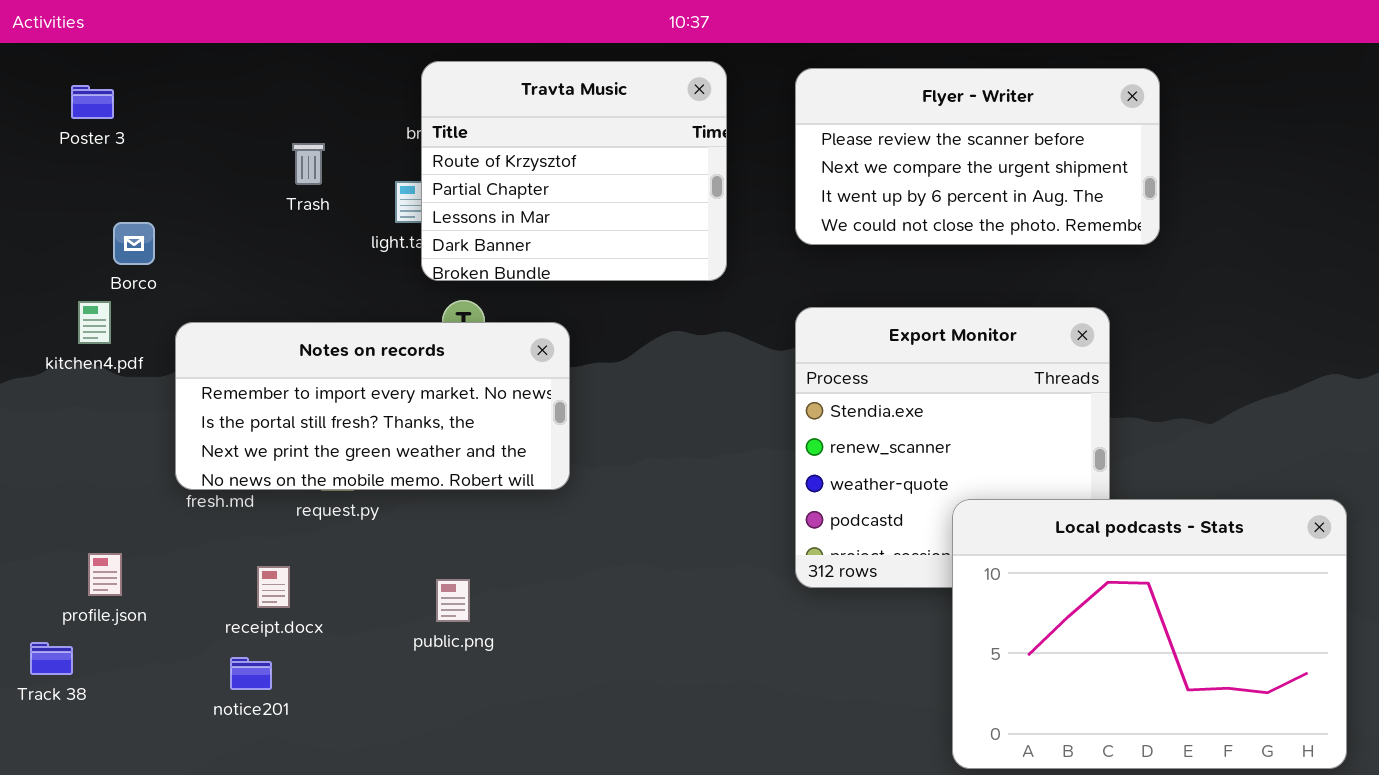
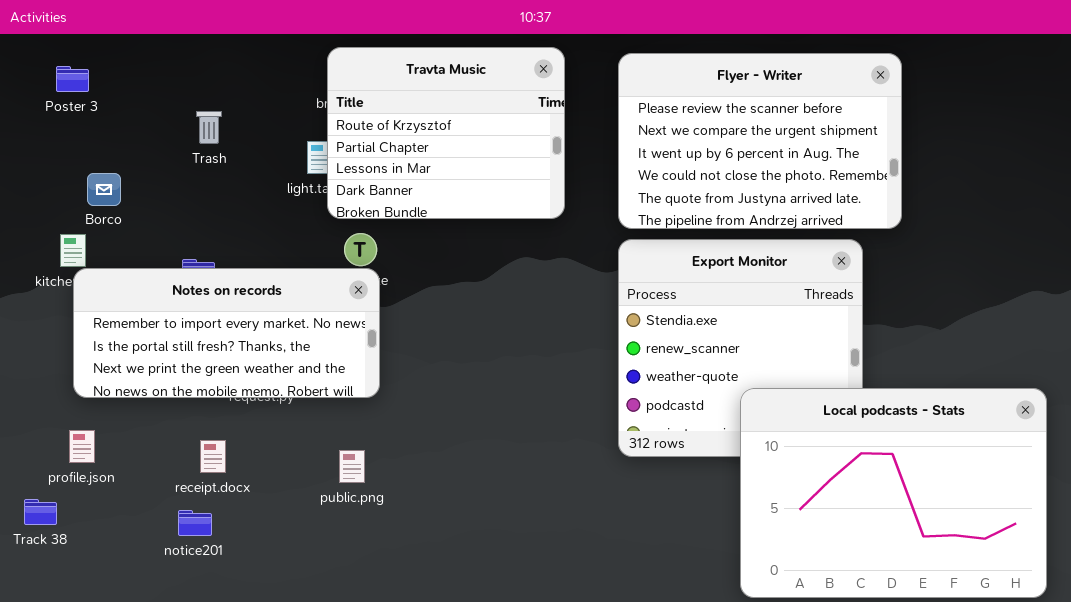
Flyer - Writer: [795,68,1160,245] -> [618,53,902,229], resized
Trash: [292,143,325,185] -> [196,111,222,144], moved
Notes on records: [175,322,570,490] -> [73,268,380,398], moved

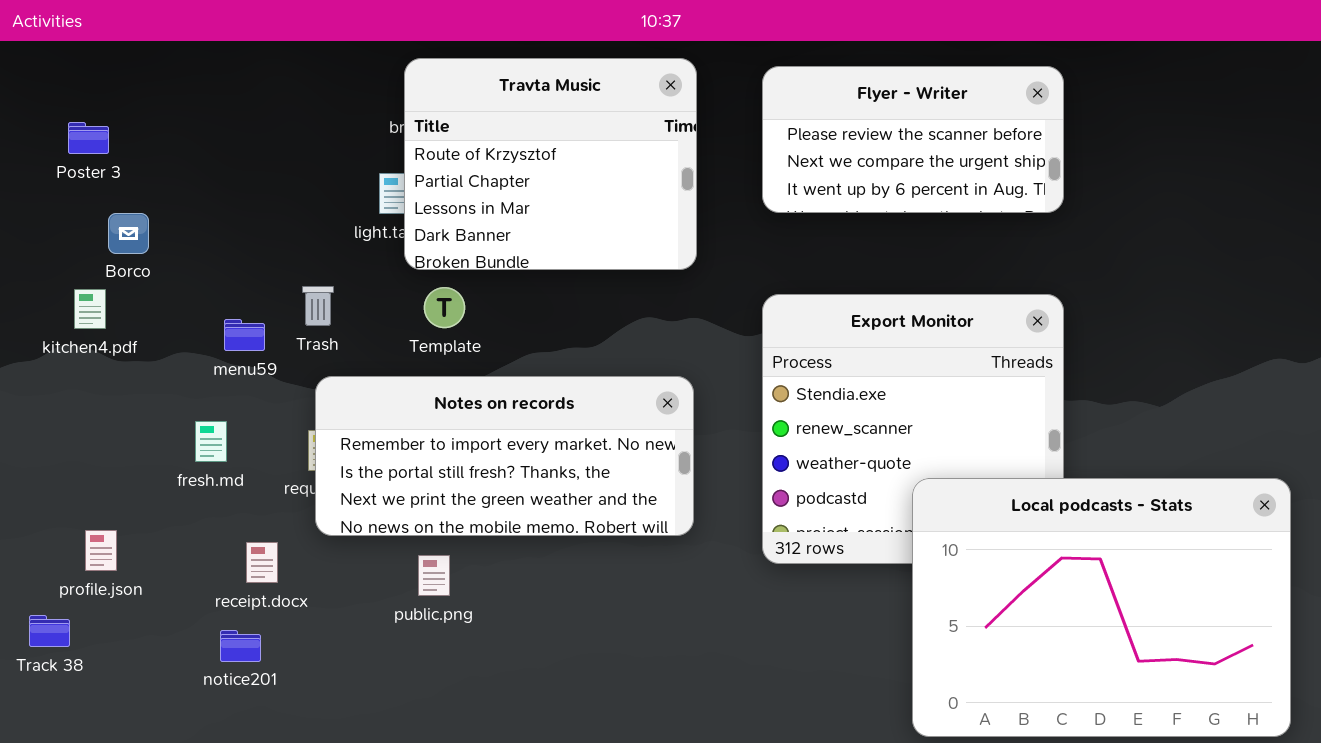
Flyer - Writer: [618,53,902,229] -> [762,66,1064,213], resized
Poster 3: [56,66,89,92] -> [68,122,109,154], moved
Trash: [196,111,222,144] -> [302,286,334,326], moved
Notes on records: [73,268,380,398] -> [315,376,694,536], moved

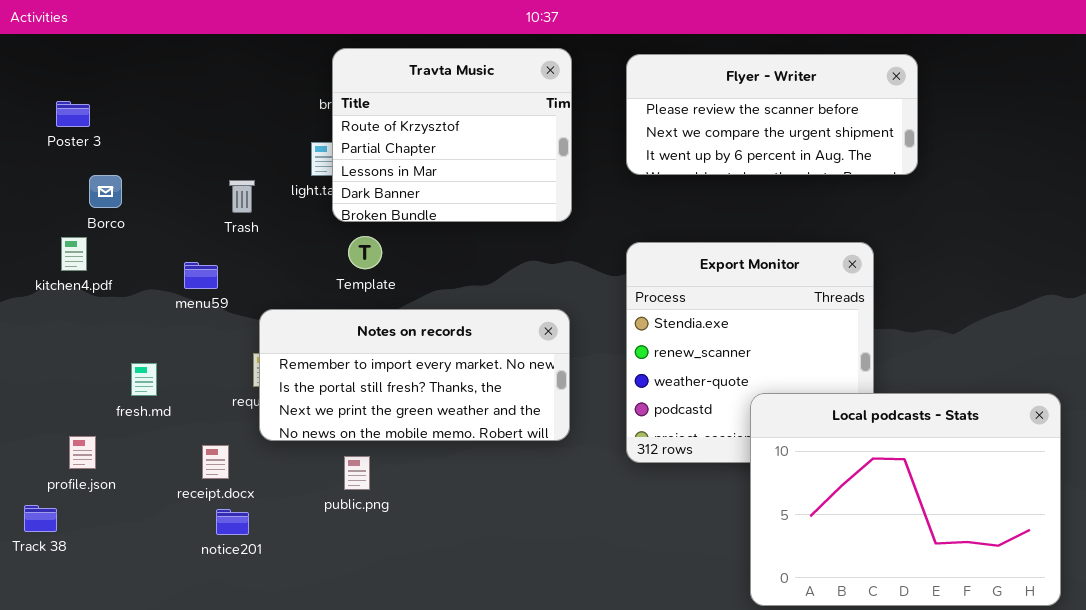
Flyer - Writer: [762,66,1064,213] -> [626,54,918,175], resized
Trash: [302,286,334,326] -> [229,180,255,213], moved
fresh.md: [195,421,227,462] -> [131,363,157,396], moved
notice201: [220,630,261,662] -> [216,509,249,535], moved

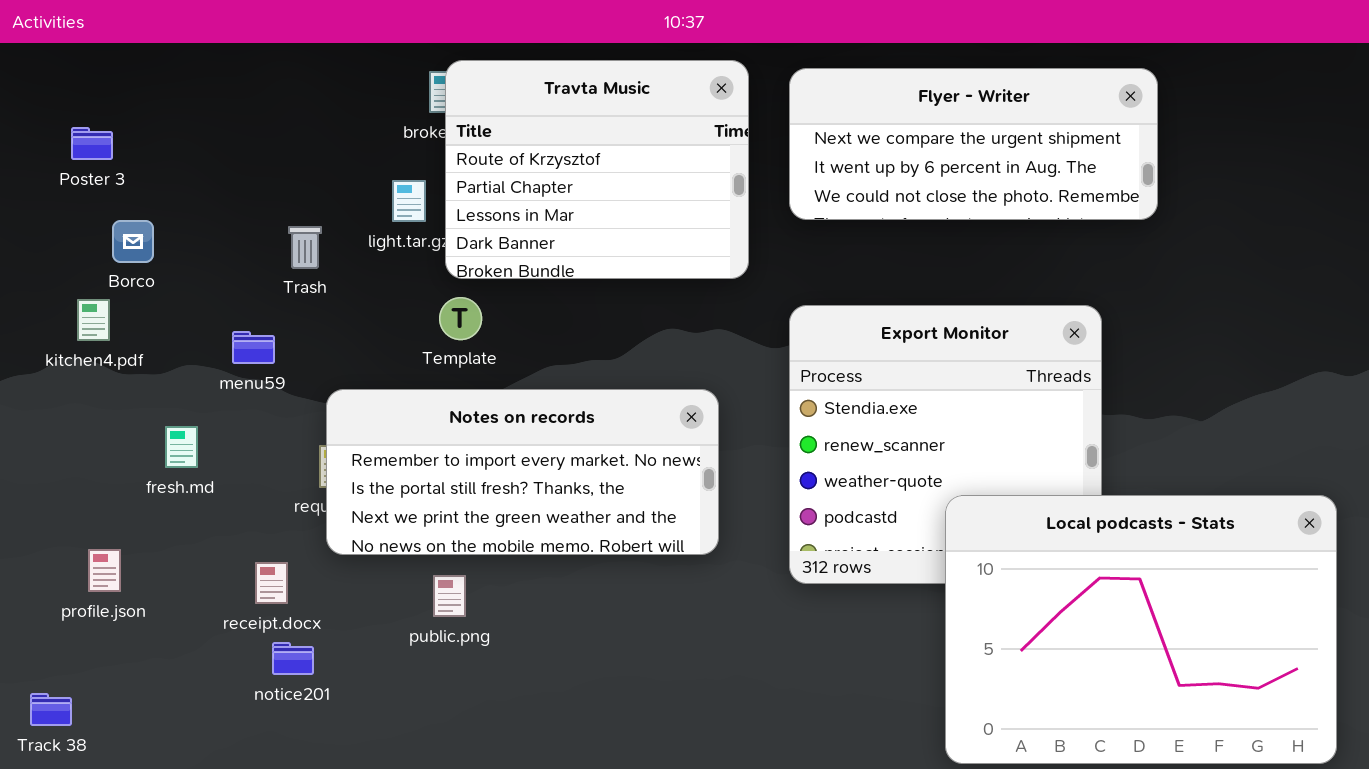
Travta Music: [332,48,572,222] -> [445,60,749,279], moved
Flyer - Writer: [626,54,918,175] -> [789,68,1158,220], scrolled down 1 row
fresh.md: [131,363,157,396] -> [165,426,198,468], moved
Track 38: [24,505,57,532] -> [30,693,72,726], moved

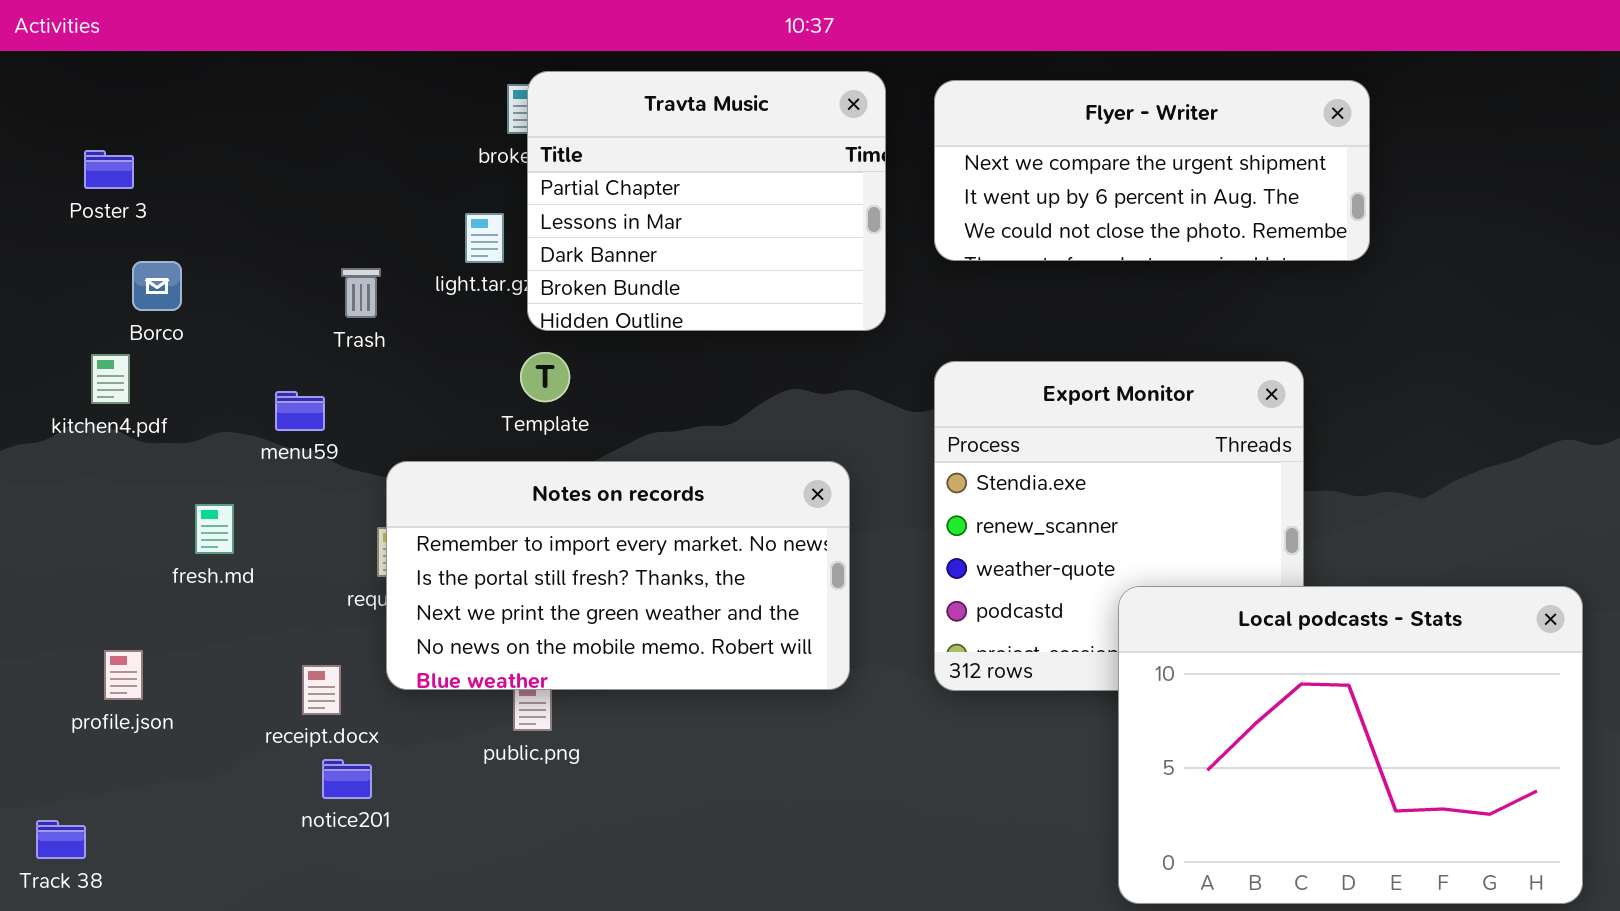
Travta Music: [445,60,749,279] -> [527,71,886,331], scrolled down 1 row
Notes on records: [326,389,719,555] -> [386,461,850,690], resized

